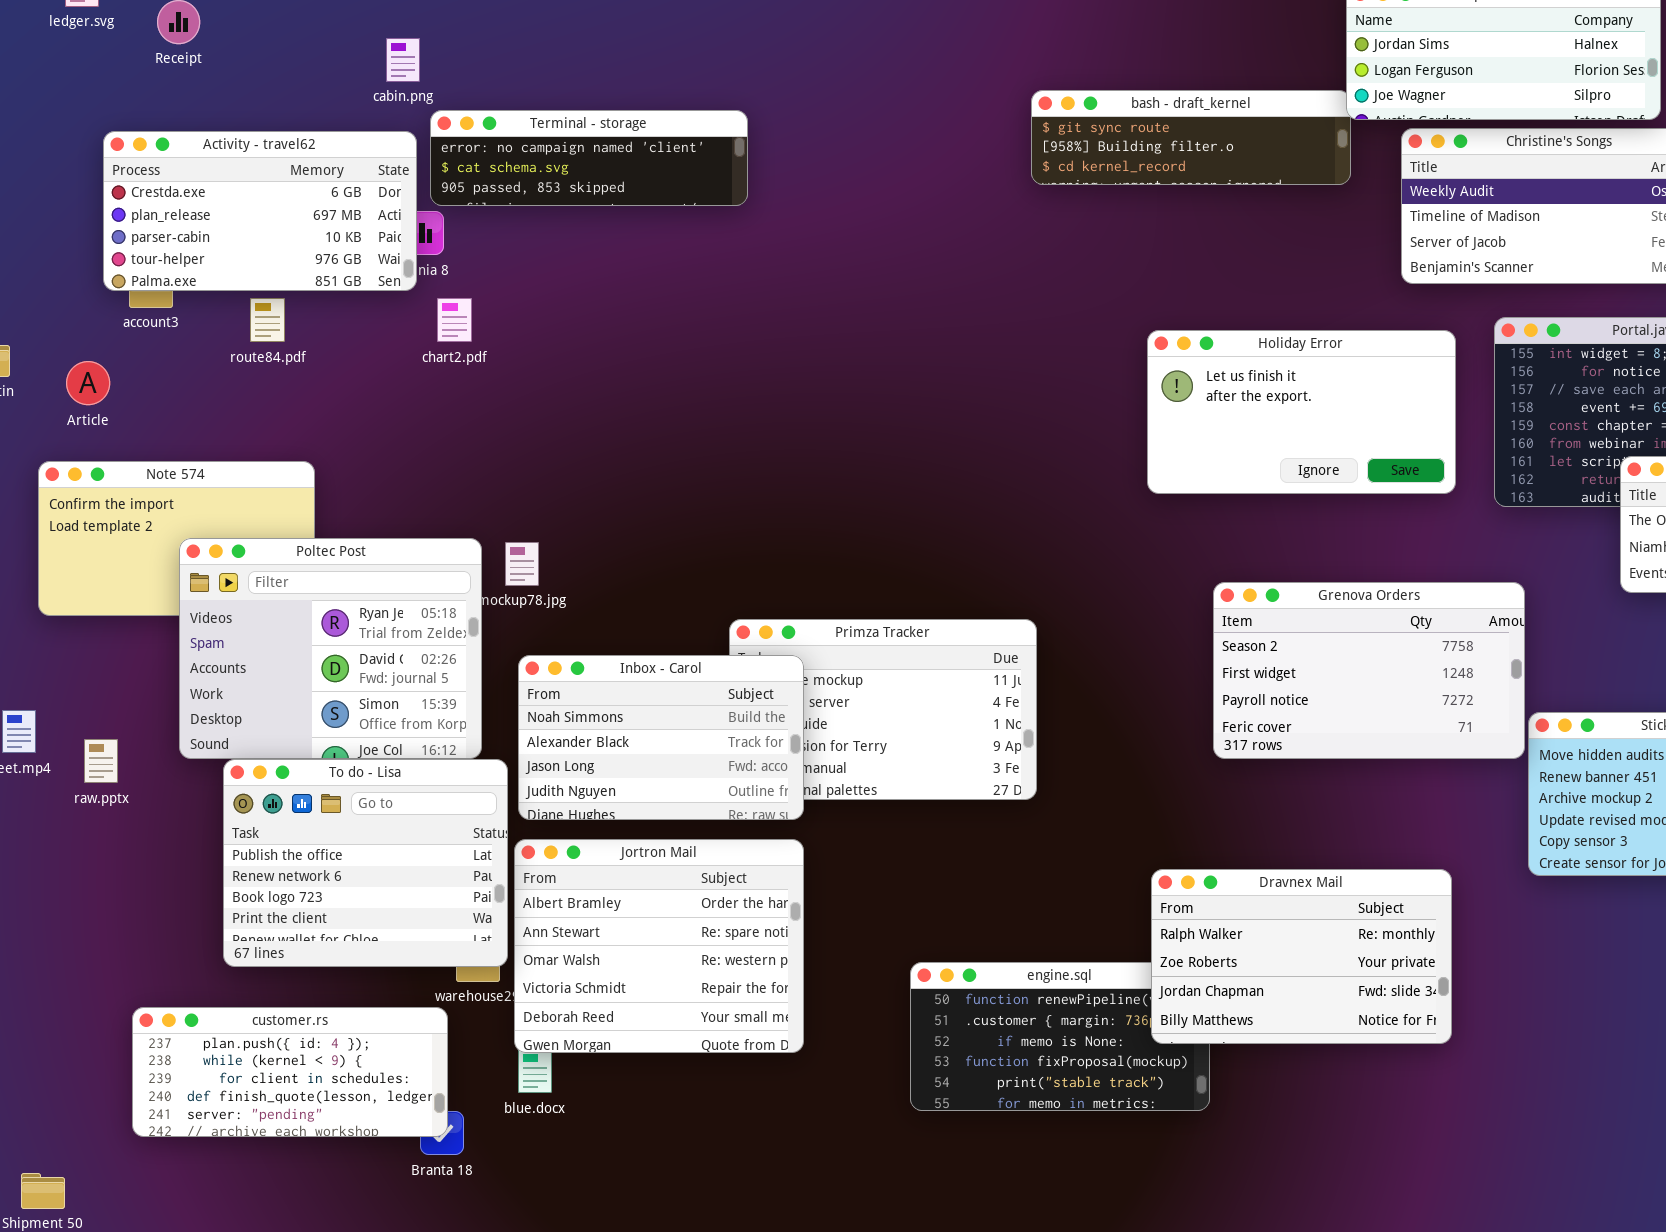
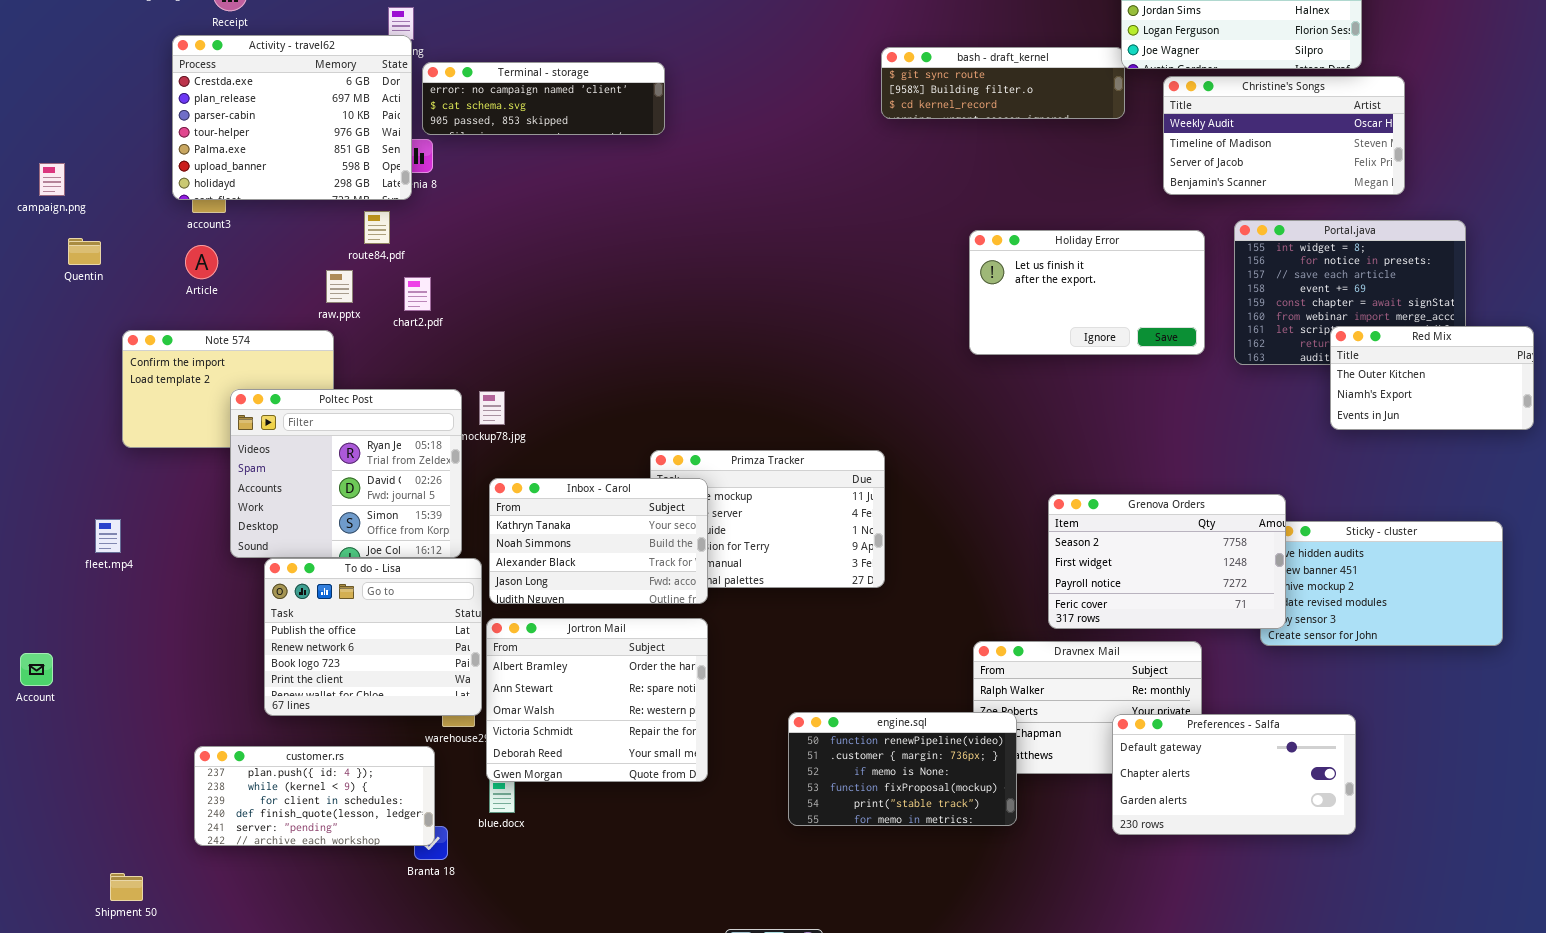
Activity - travel62: [103,131,417,291] -> [172,35,412,200], resized
route84.pdf: [250,298,285,342] -> [364,211,390,244], moved
chart2.pdf: [437,298,472,342] -> [404,277,431,311], moved
Article: [66,361,110,405] -> [185,245,218,279], moved
Grenova Orders: [1213,582,1525,759] -> [1048,494,1286,629], moved
Inbox - Carol: [518,655,804,820] -> [489,478,708,604], scrolled up 1 row
raw.pptx: [84,739,118,783] -> [326,270,353,303], moved
engine.sql: [910,962,1210,1111] -> [788,712,1017,826], raised
Preferences - Salfa: none -> [1112,714,1356,835], opened

